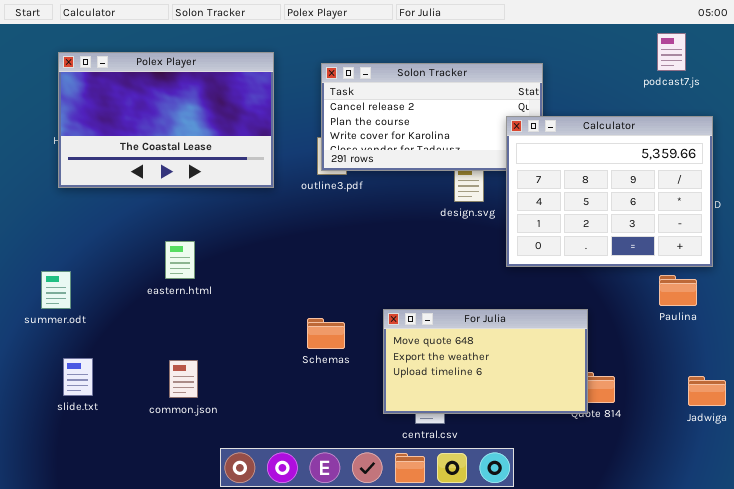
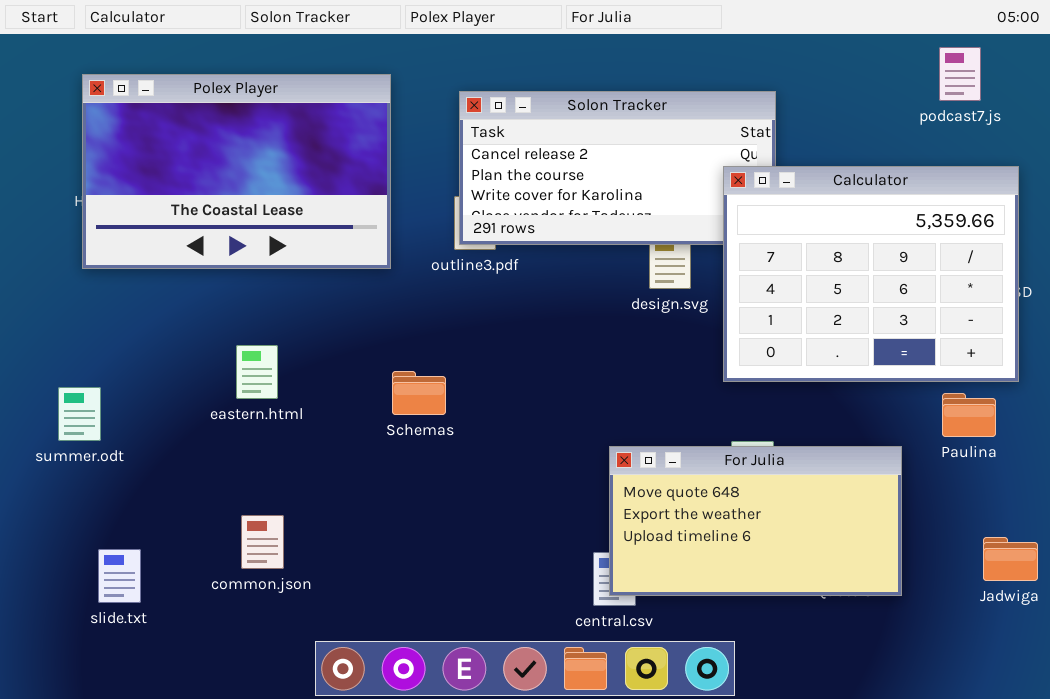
For Julia: [383,309,588,414] -> [609,446,902,596], moved
Schemas: [307,318,345,349] -> [392,371,446,415], moved
slide.txt: [63,358,93,396] -> [98,549,141,603], moved

